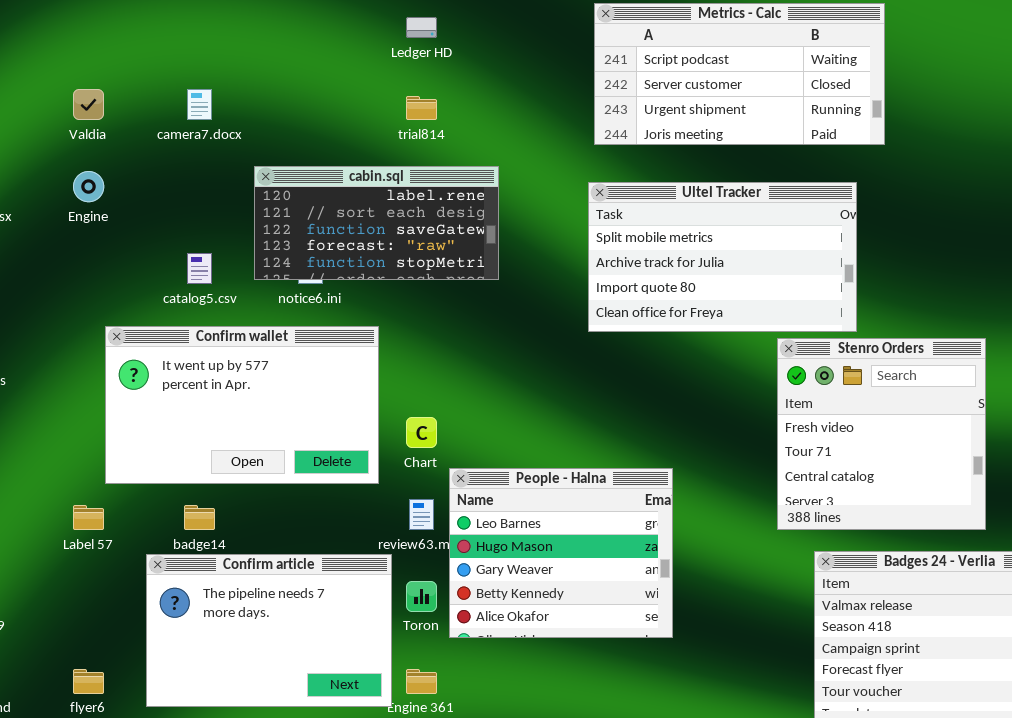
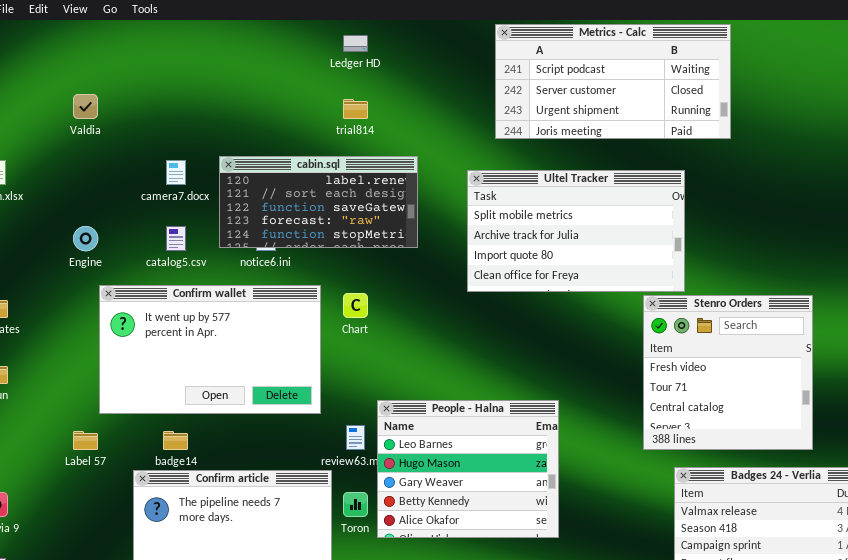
camera7.docx: [187,89,212,120] -> [166,160,186,185], moved
Engine: [73,171,104,202] -> [73,226,98,251], moved
Ultel Tracker: [588,182,857,332] -> [467,170,685,292], moved
Chart: [406,417,437,448] -> [343,293,368,318], moved

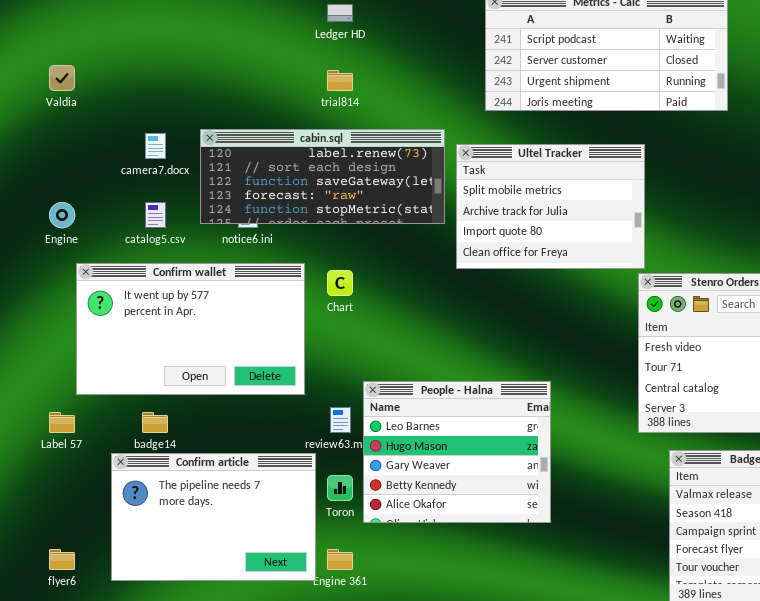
cabin.sql: [219,156,418,248] -> [200,129,445,224], resized
Ultel Tracker: [467,170,685,292] -> [456,144,645,269], resized

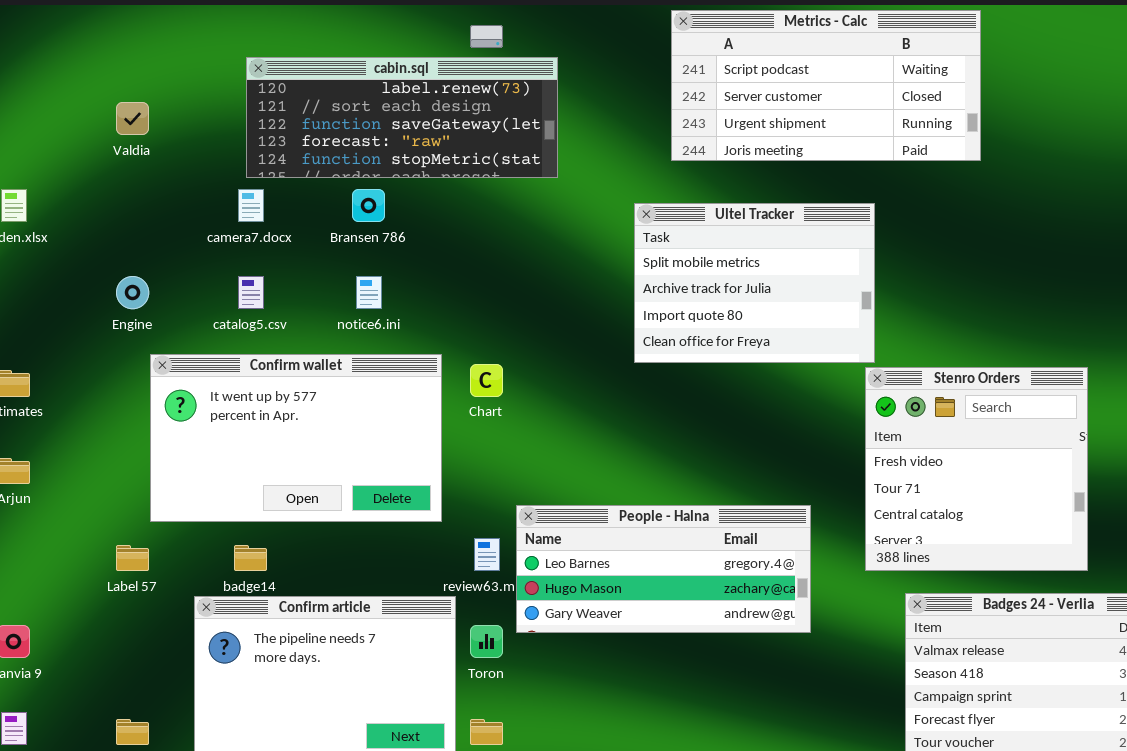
cabin.sql: [200,129,445,224] -> [246,57,558,178], moved
People - Halna: [363,381,551,523] -> [516,505,811,633], resized

